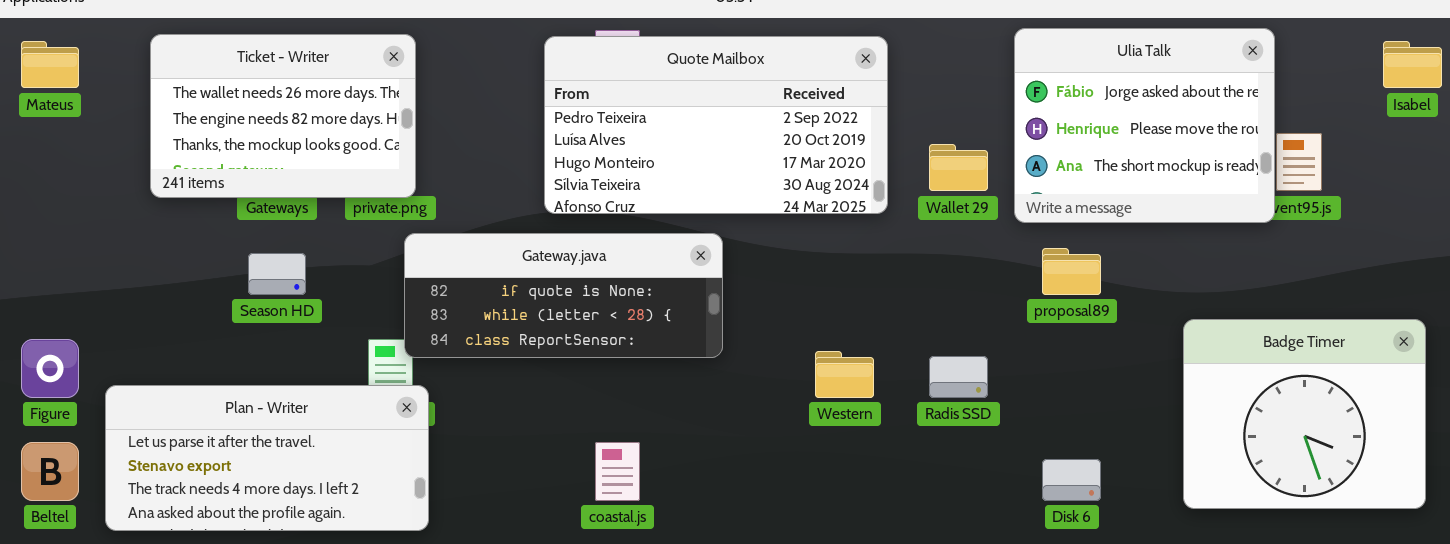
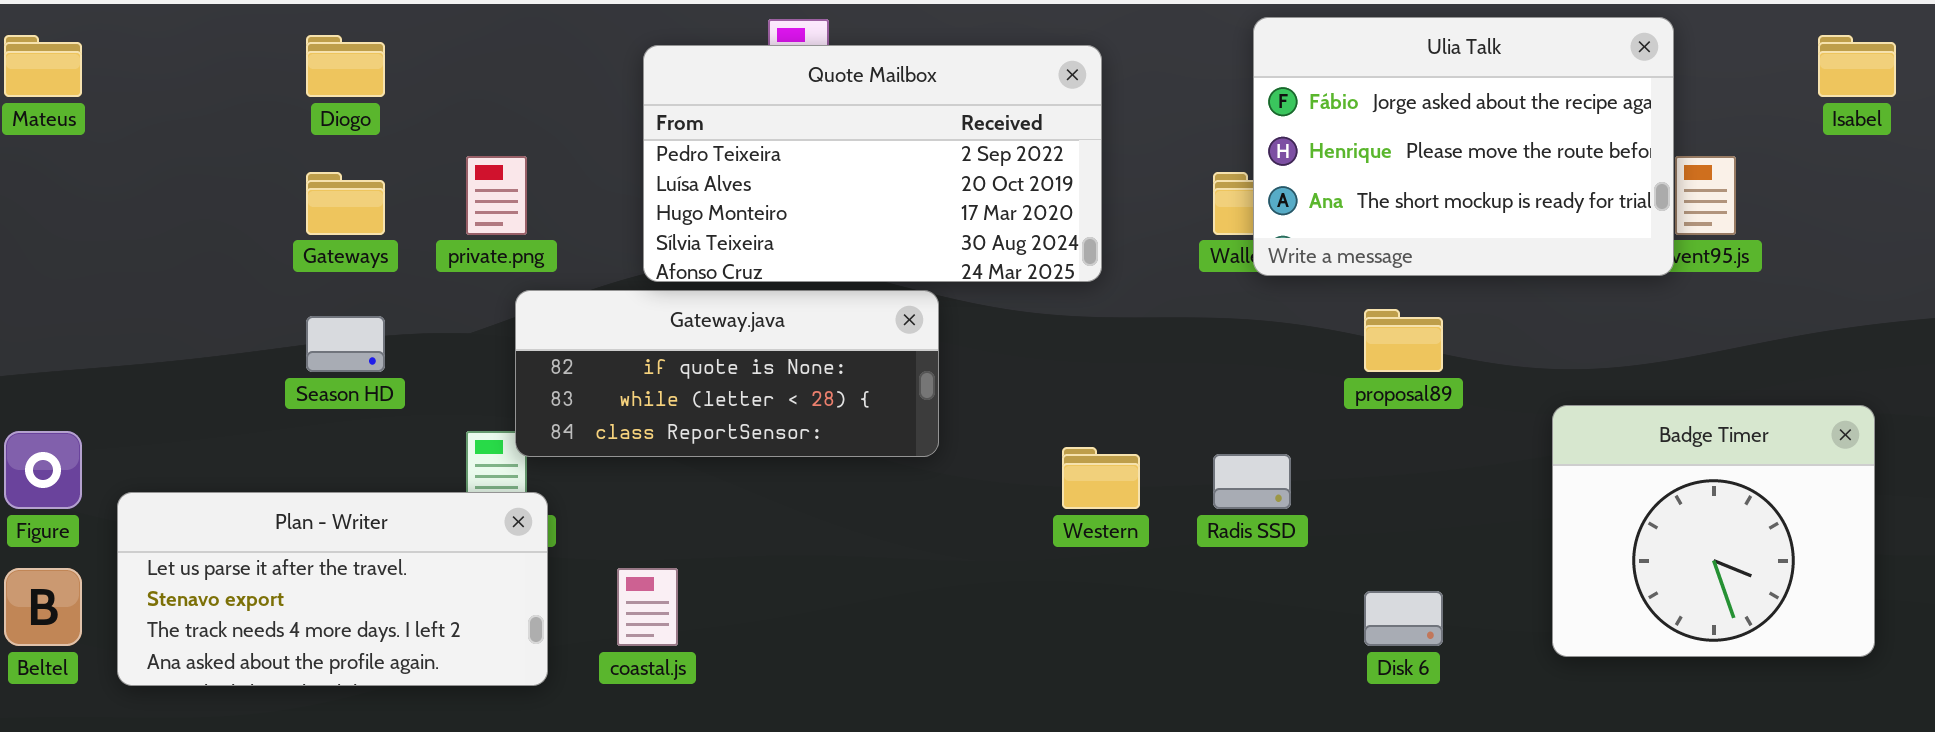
Ulia Talk: [1014,28,1275,223] -> [1253,17,1674,276], resized
Ticket - Writer: [150,34,416,198] -> none, closed
Quote Mailbox: [544,36,888,214] -> [643,45,1102,282], moved
coastal.js: [595,442,640,501] -> [617,568,678,646], moved

